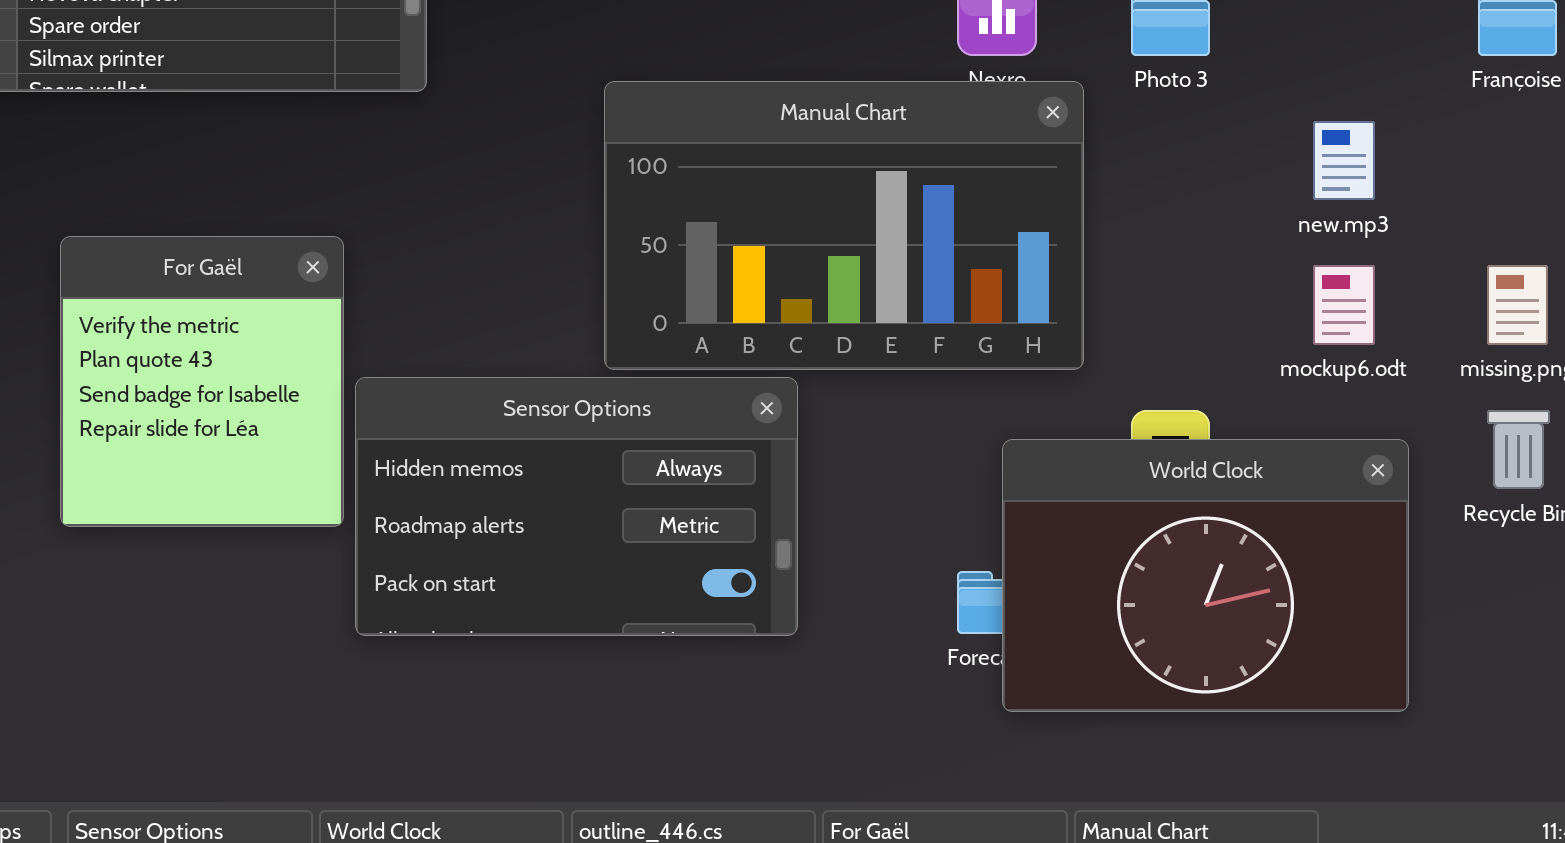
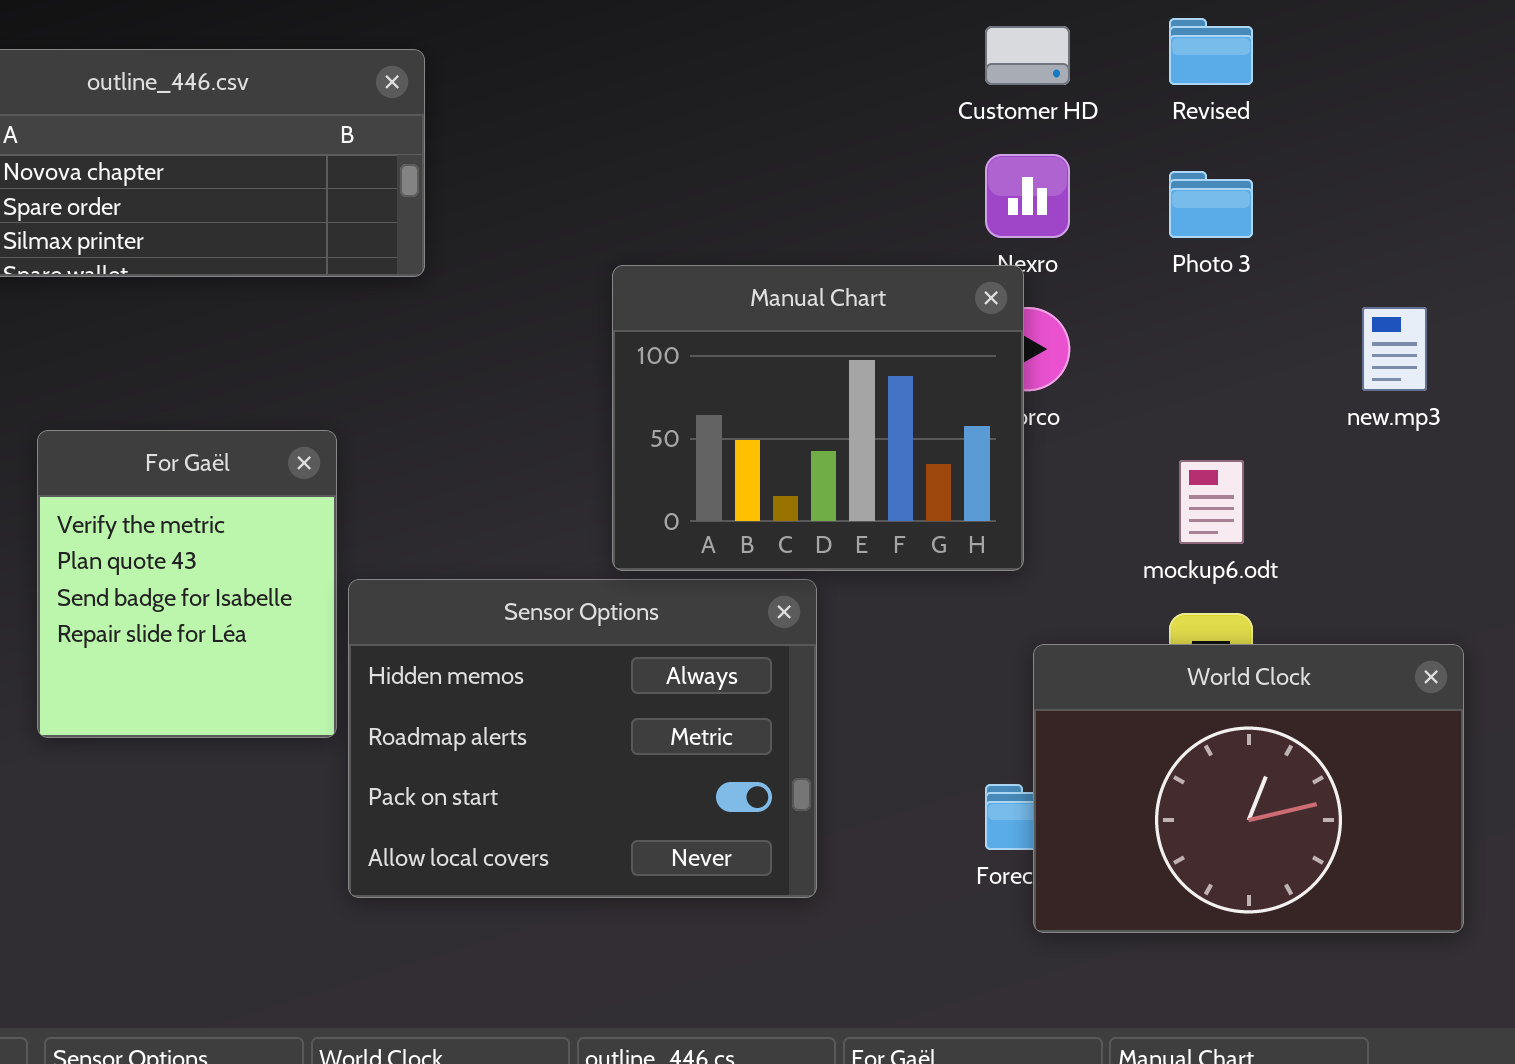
Manual Chart: [604,81,1084,370] -> [612,265,1024,571], resized
mockup6.odt: [1313,265,1375,345] -> [1179,460,1244,544], moved
Sensor Options: [355,377,798,636] -> [348,579,817,898], resized

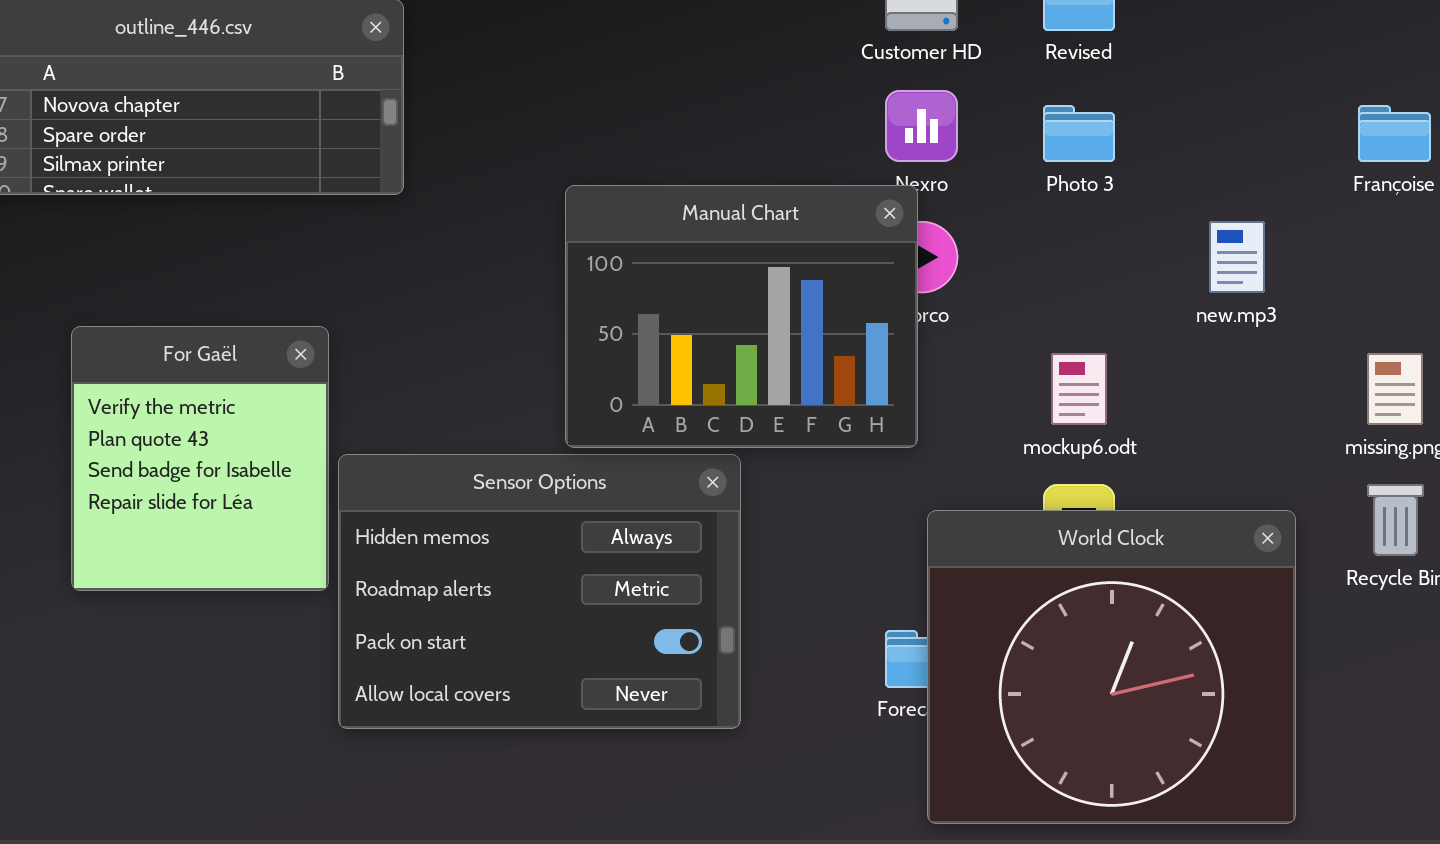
World Clock: [1033,644,1464,933] -> [927,510,1296,824], resized

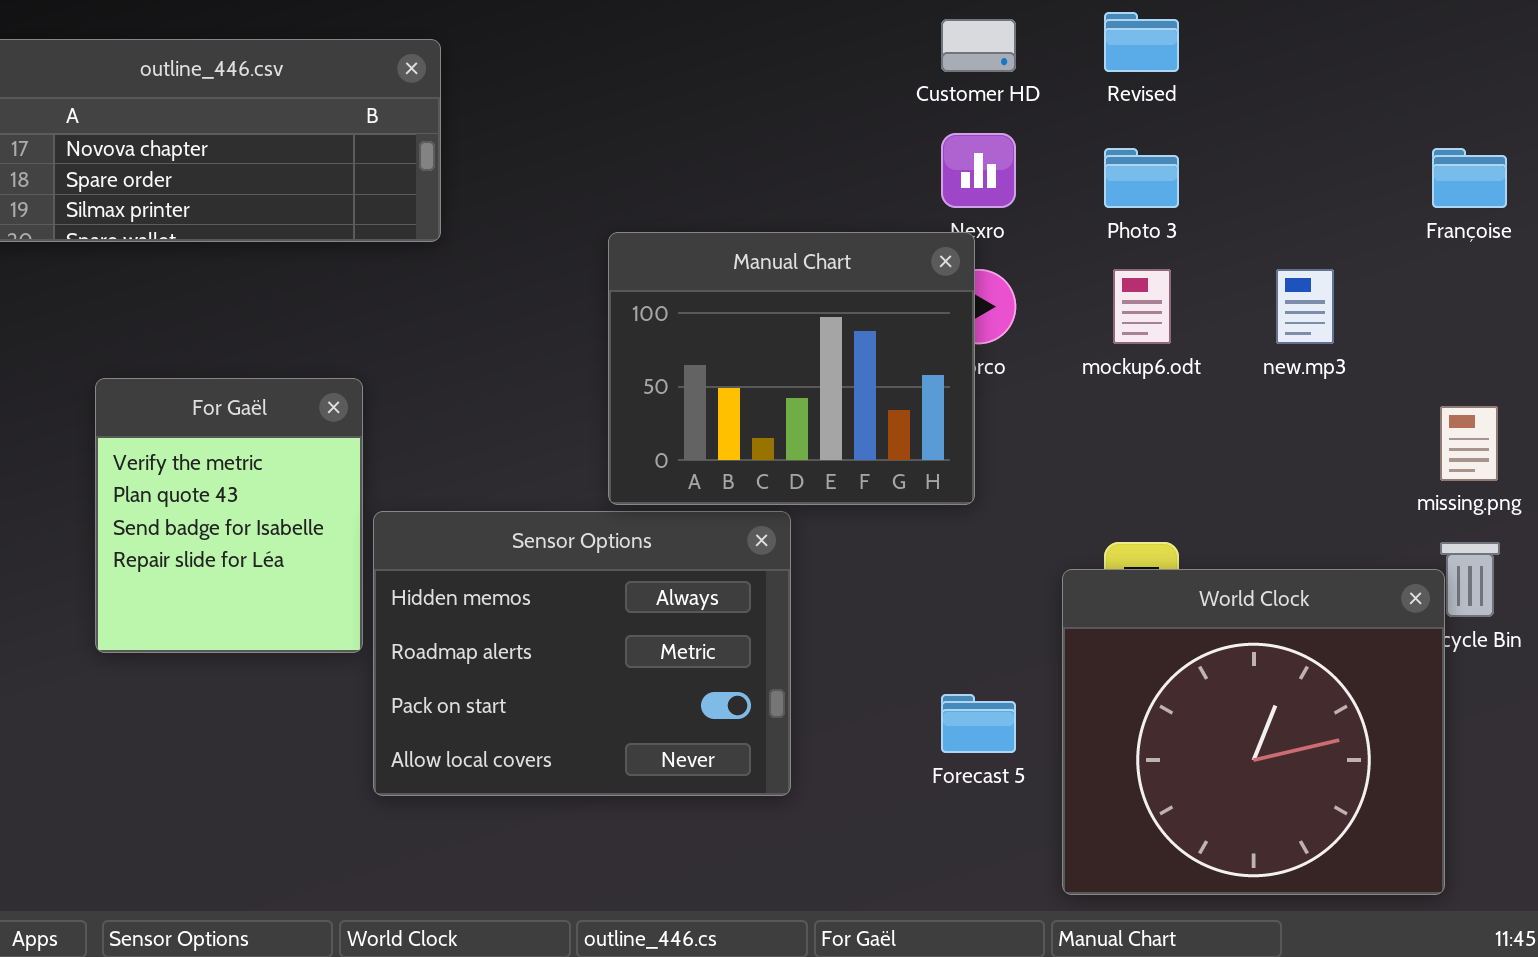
mockup6.odt: [1051,353,1107,425] -> [1113,269,1171,344], moved
World Clock: [927,510,1296,824] -> [1062,569,1445,895], moved

